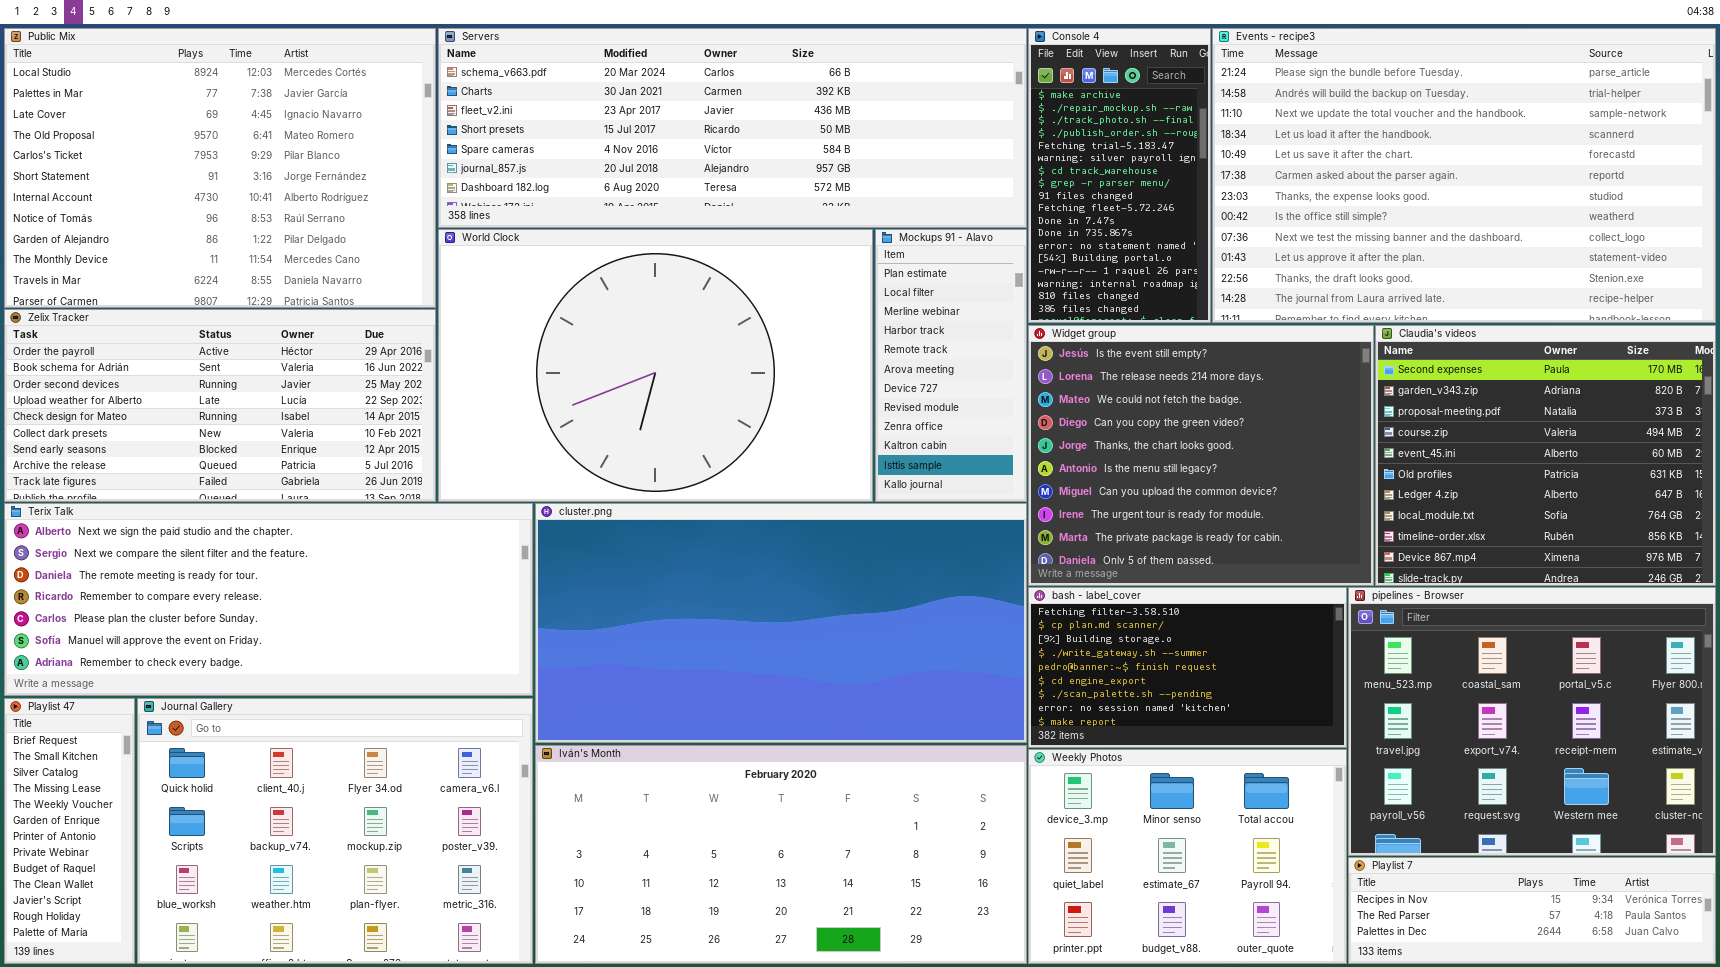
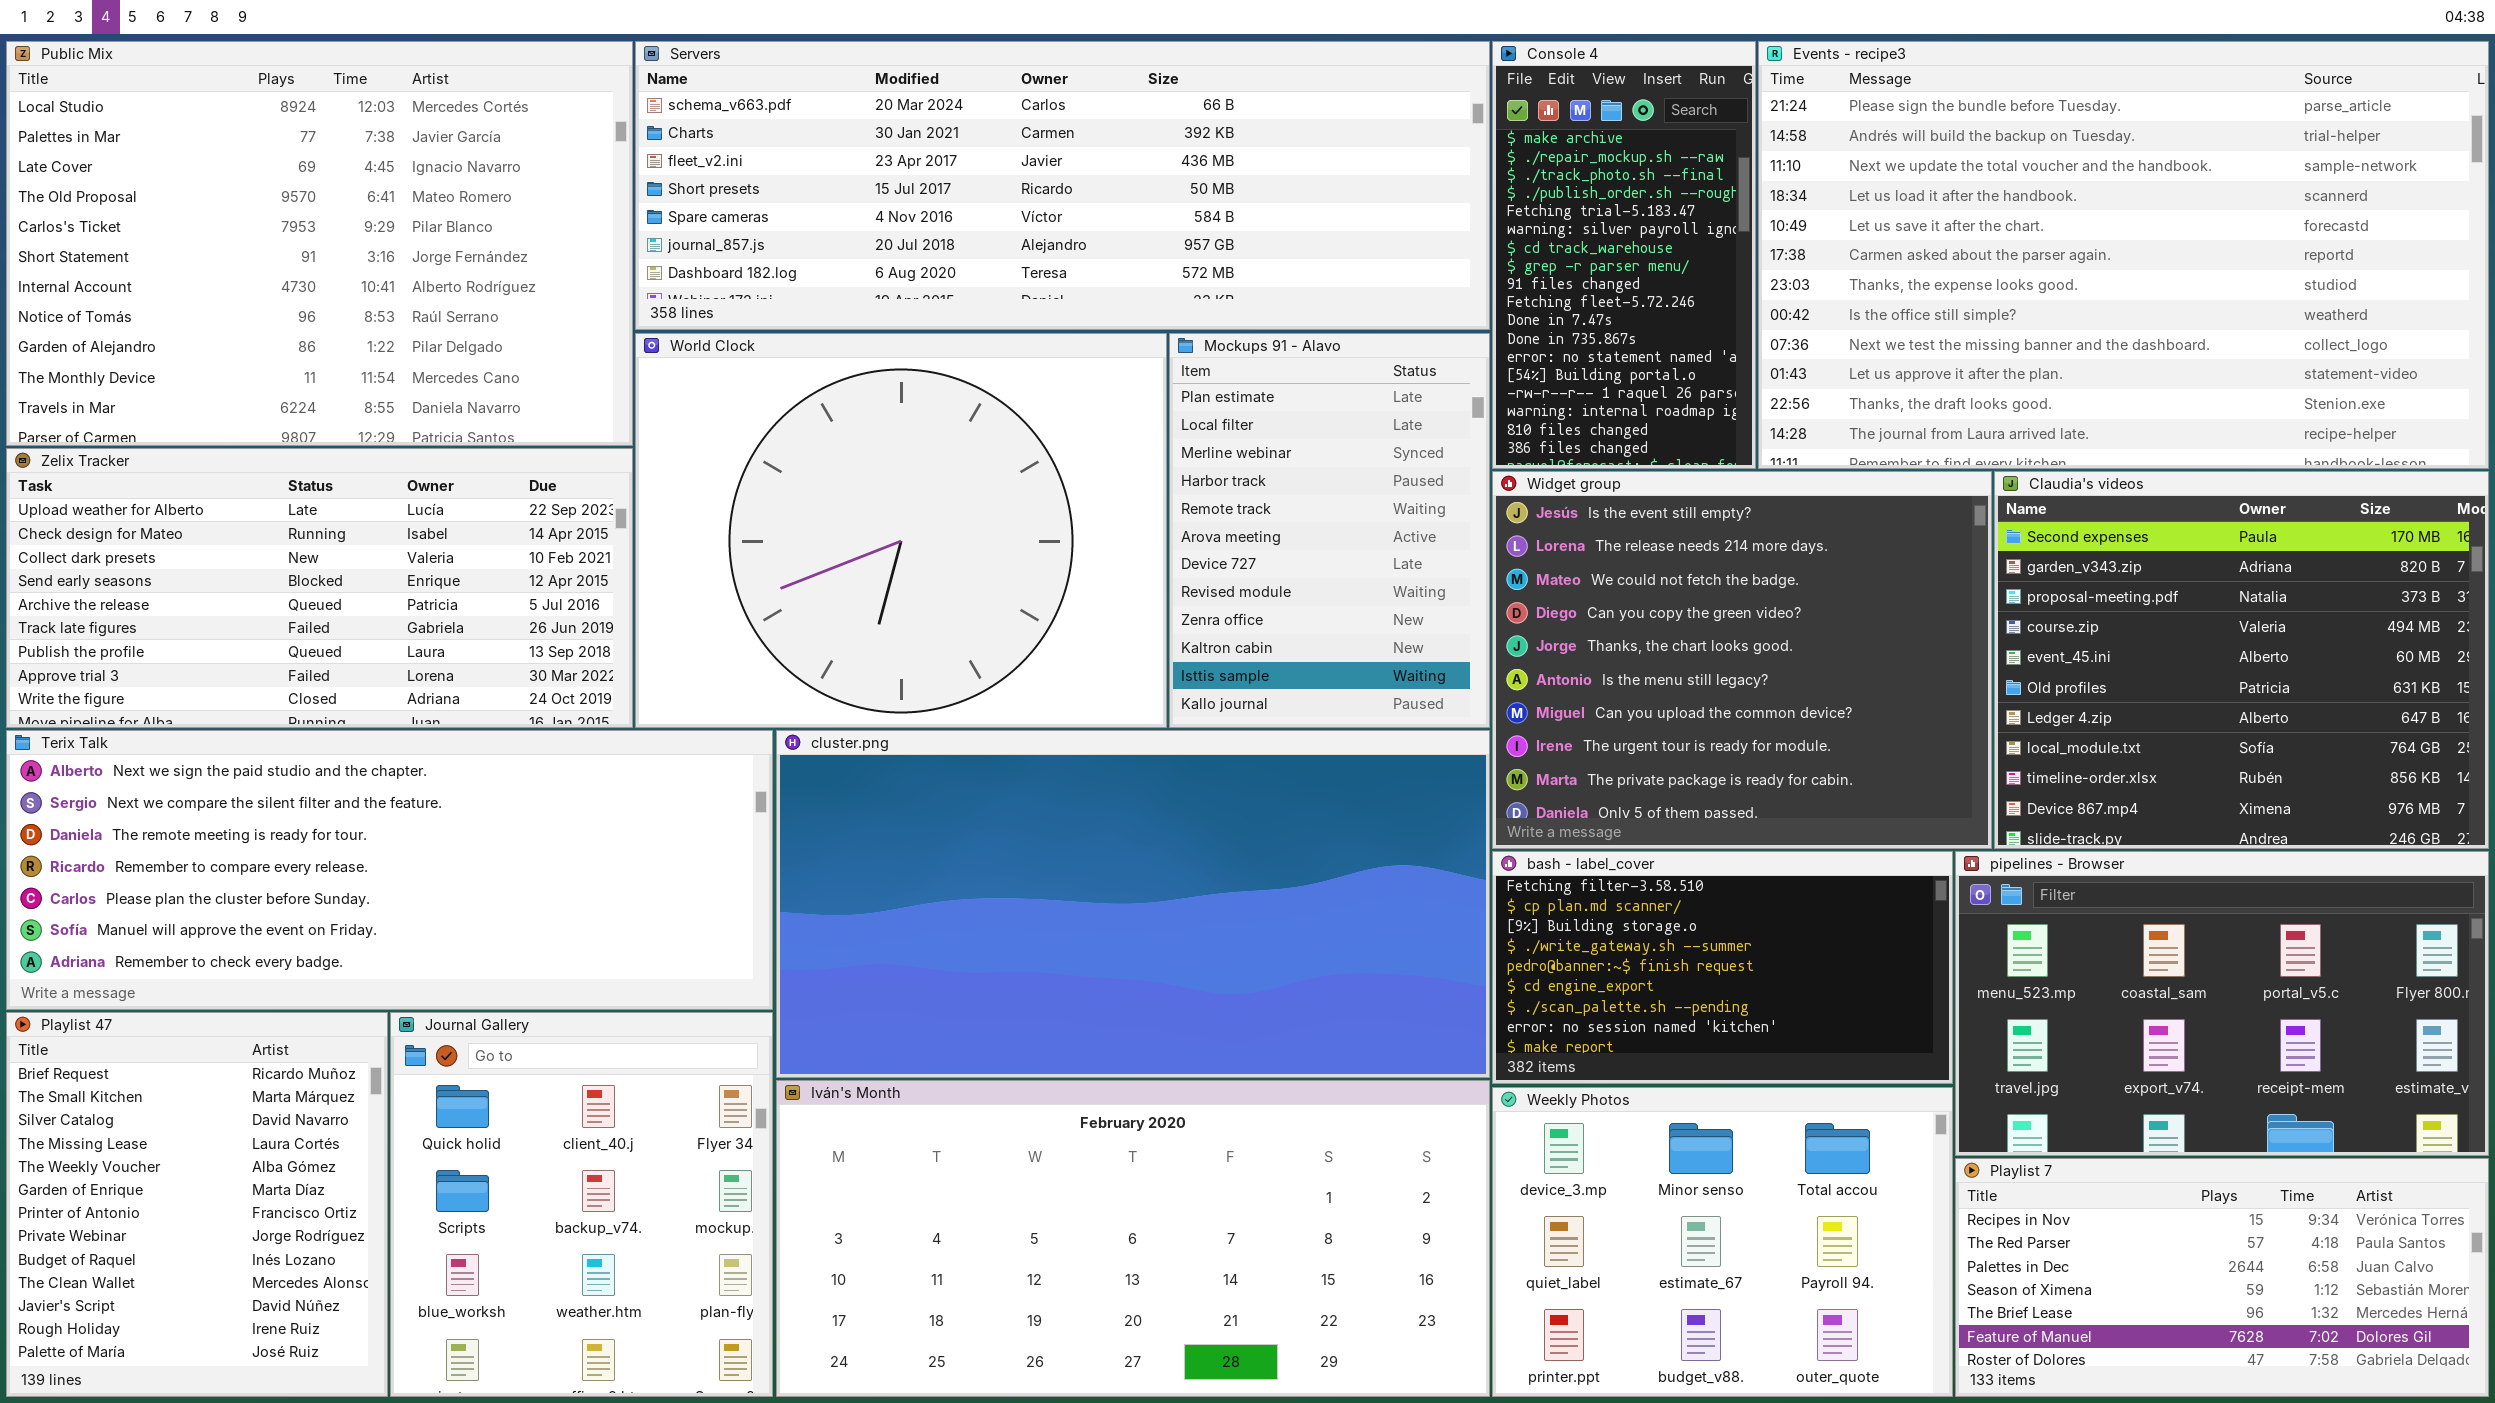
World Clock: [438,229,873,502] -> [635,333,1167,728], resized
Mockups 91 - Alavo: [875,229,1027,502] -> [1169,333,1490,728], resized
Zelix Tracker: [4,309,436,502] -> [6,448,633,728], scrolled down 3 rows
pipelines - Browser: [1348,587,1716,856] -> [1955,851,2489,1156], resized
Playlist 47: [4,698,135,964] -> [6,1012,388,1397], resized
Journal Gallery: [137,698,533,964] -> [390,1012,773,1397], resized
Playlist 7: [1348,857,1716,964] -> [1955,1158,2489,1397], resized

